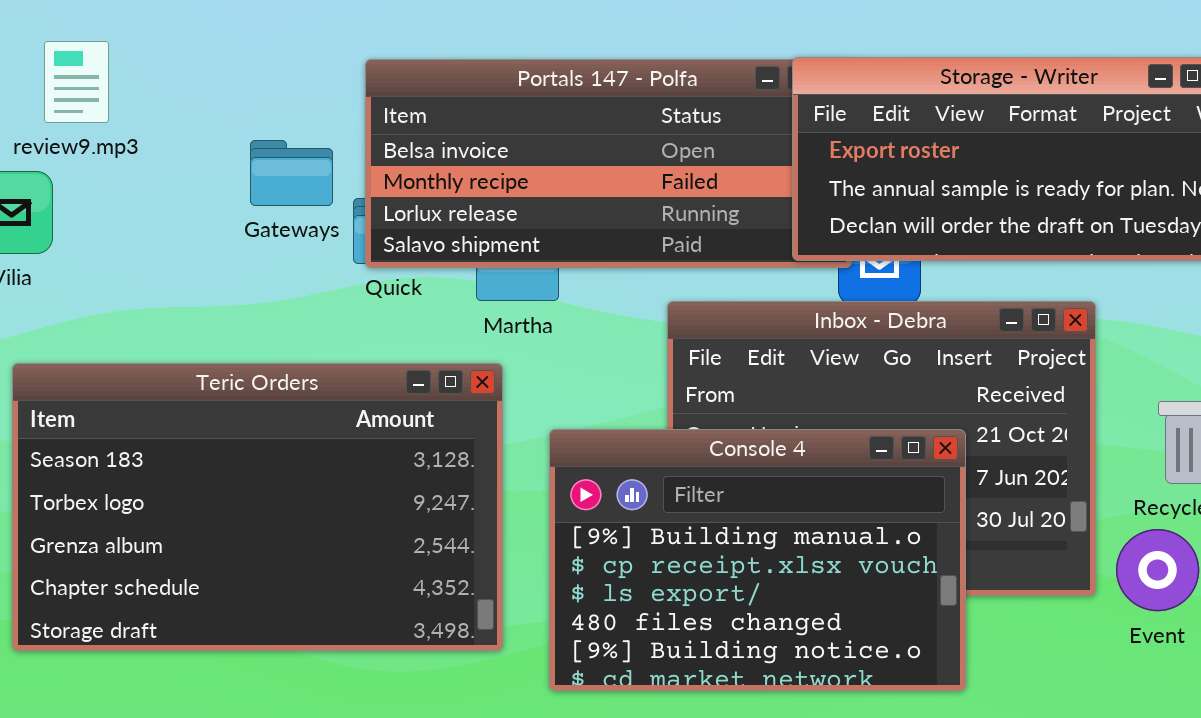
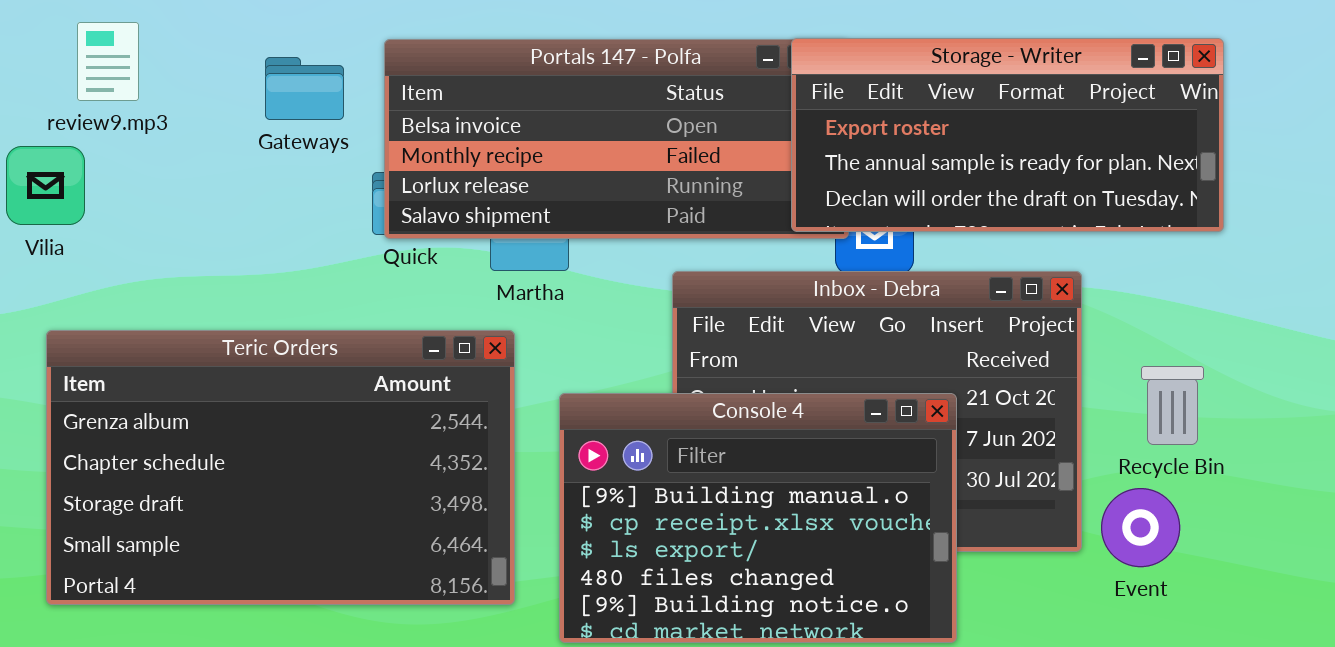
Gateways: [250,140,333,206] -> [265,57,344,120], moved
Teric Orders: [12,363,503,651] -> [46,330,515,605], scrolled down 2 rows

